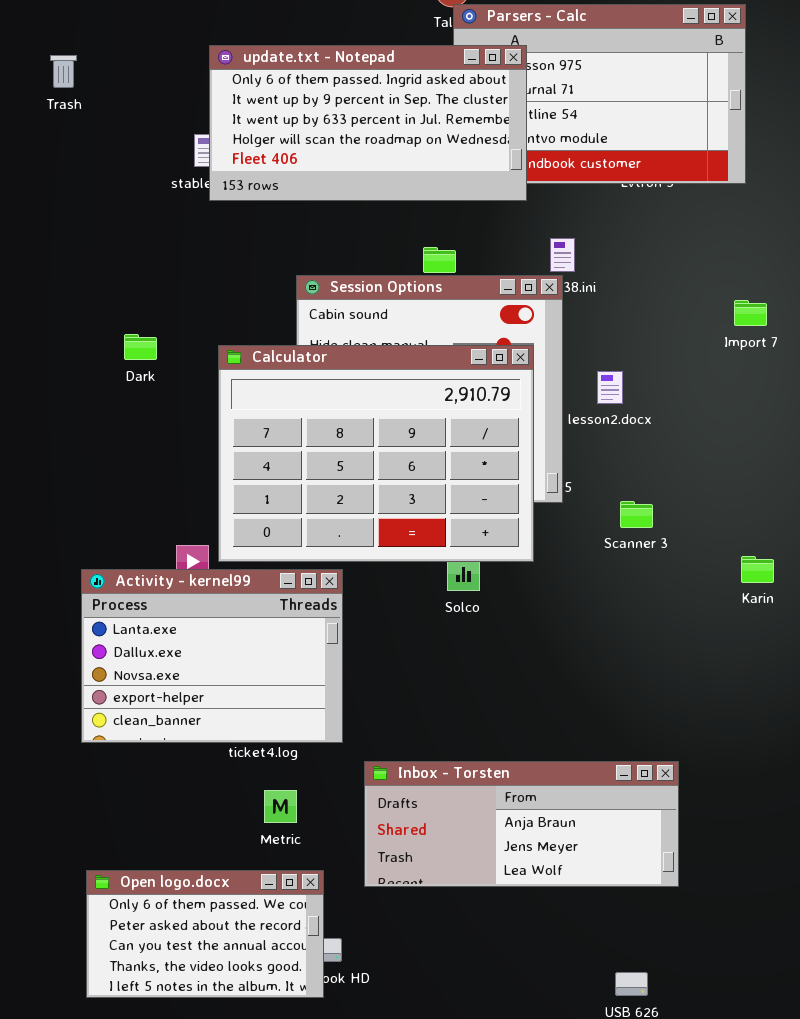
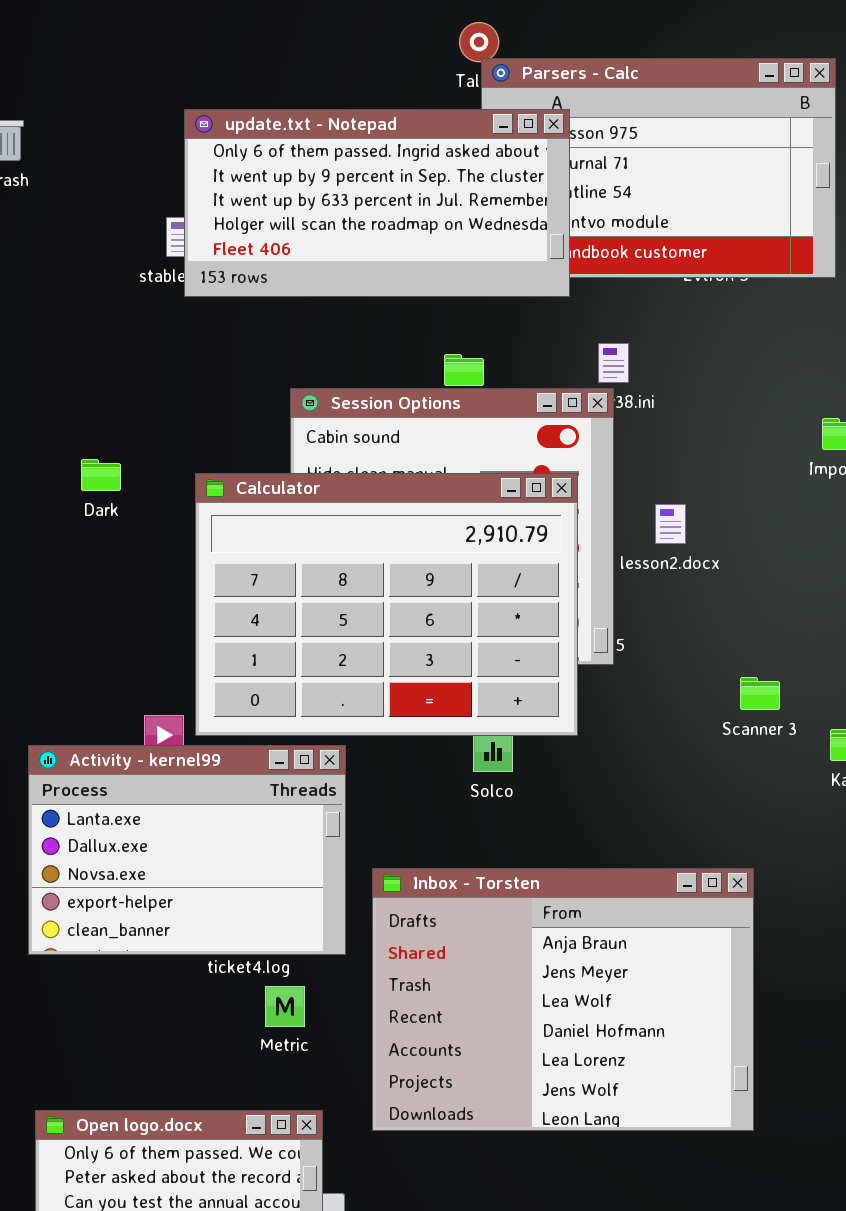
Scanner 3: [620,501,653,528] -> [740,677,780,710], moved
Inbox - Torsten: [364,761,679,887] -> [372,868,754,1131], resized
Metric: [264,790,297,823] -> [265,986,305,1027], moved

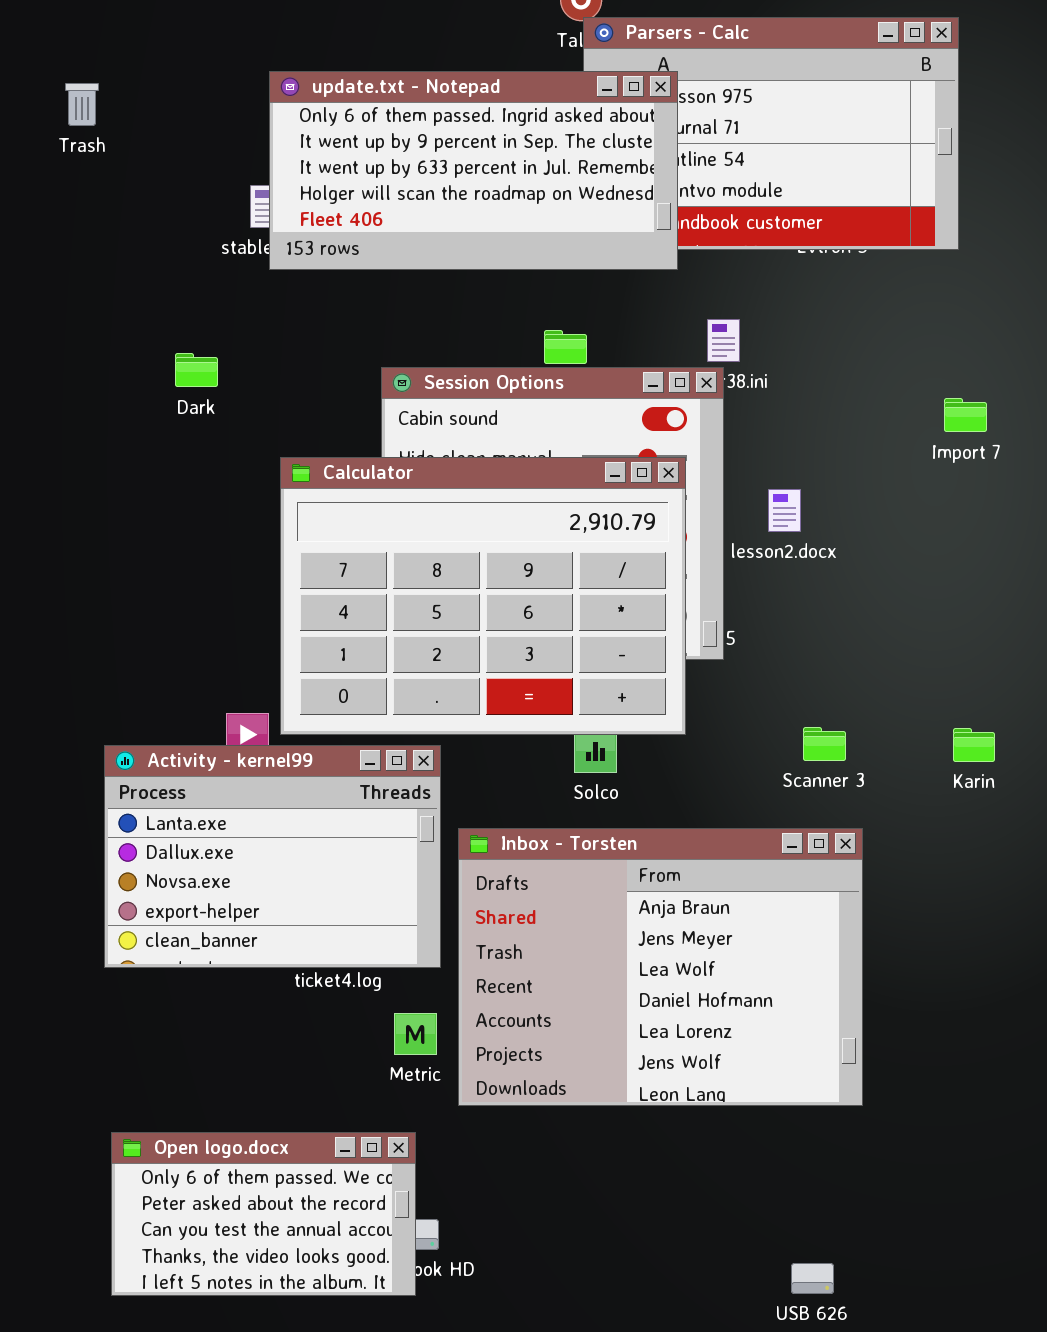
Dark: [81,459,121,491] -> [175,353,218,387], moved
Scanner 3: [740,677,780,710] -> [803,727,846,761], moved
Inbox - Torsten: [372,868,754,1131] -> [458,828,863,1106], moved
Metric: [265,986,305,1027] -> [394,1013,437,1055], moved

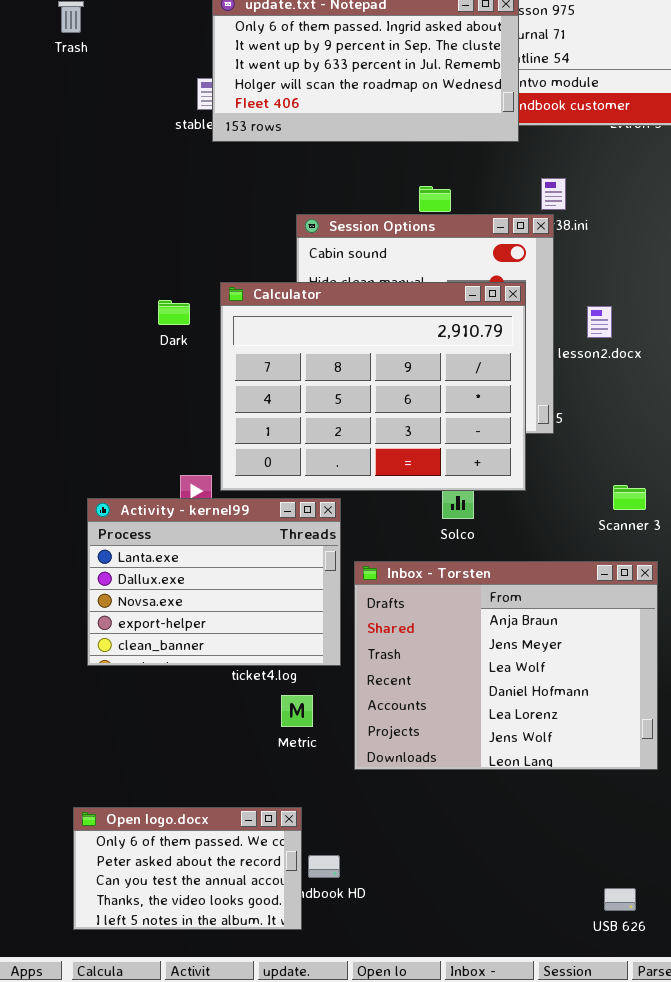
Dark: [175,353,218,387] -> [158,300,190,325], moved
Metric: [394,1013,437,1055] -> [281,695,313,727], moved
Open logo.docx: [111,1132,416,1296] -> [73,807,302,930], moved

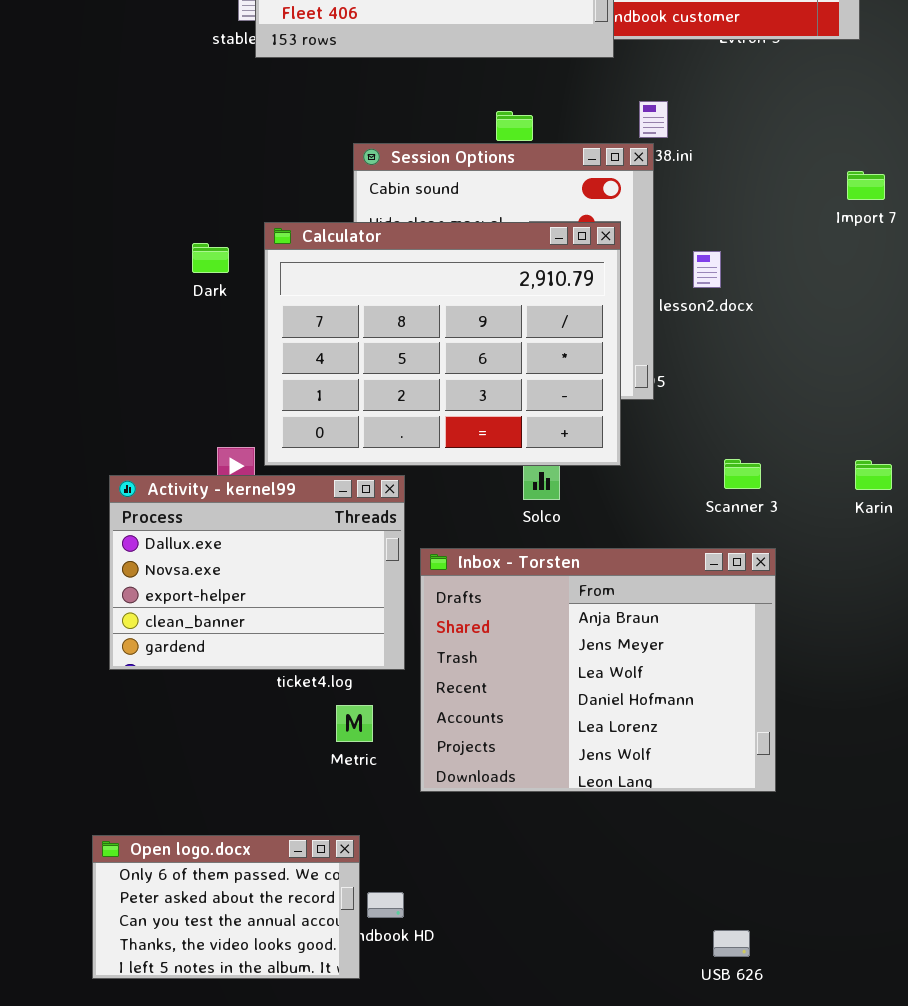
Activity - kernel99: [87,498,341,666] -> [109,475,405,670], scrolled down 1 row

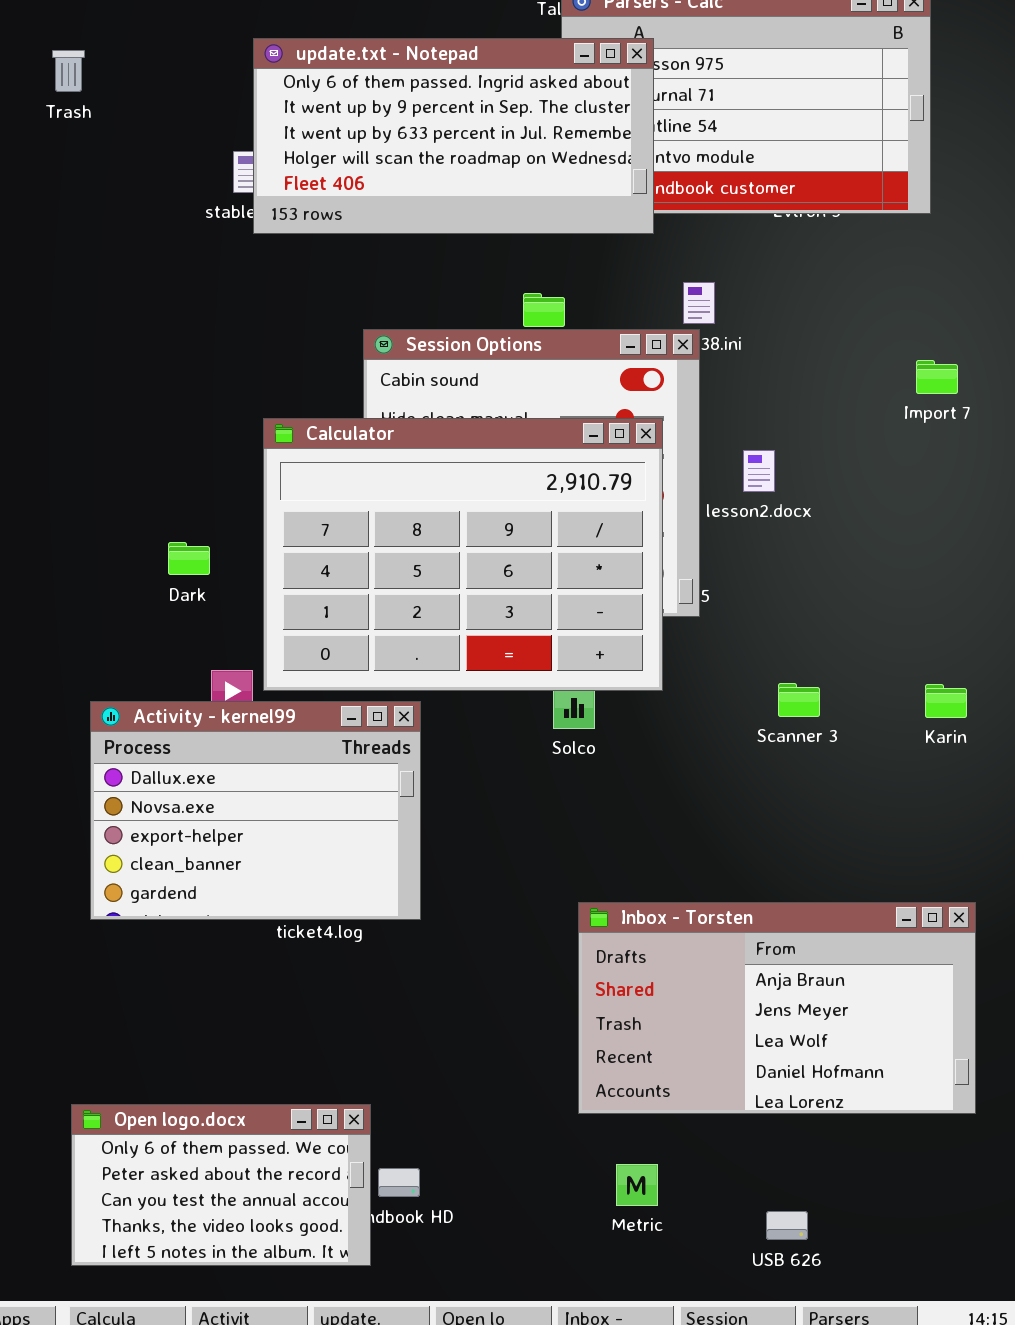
Dark: [192,243,229,273] -> [168,542,210,575], moved
Inbox - Torsten: [420,548,776,792] -> [578,902,976,1114], moved, resized
Metric: [336,705,373,742] -> [616,1164,658,1206], moved

